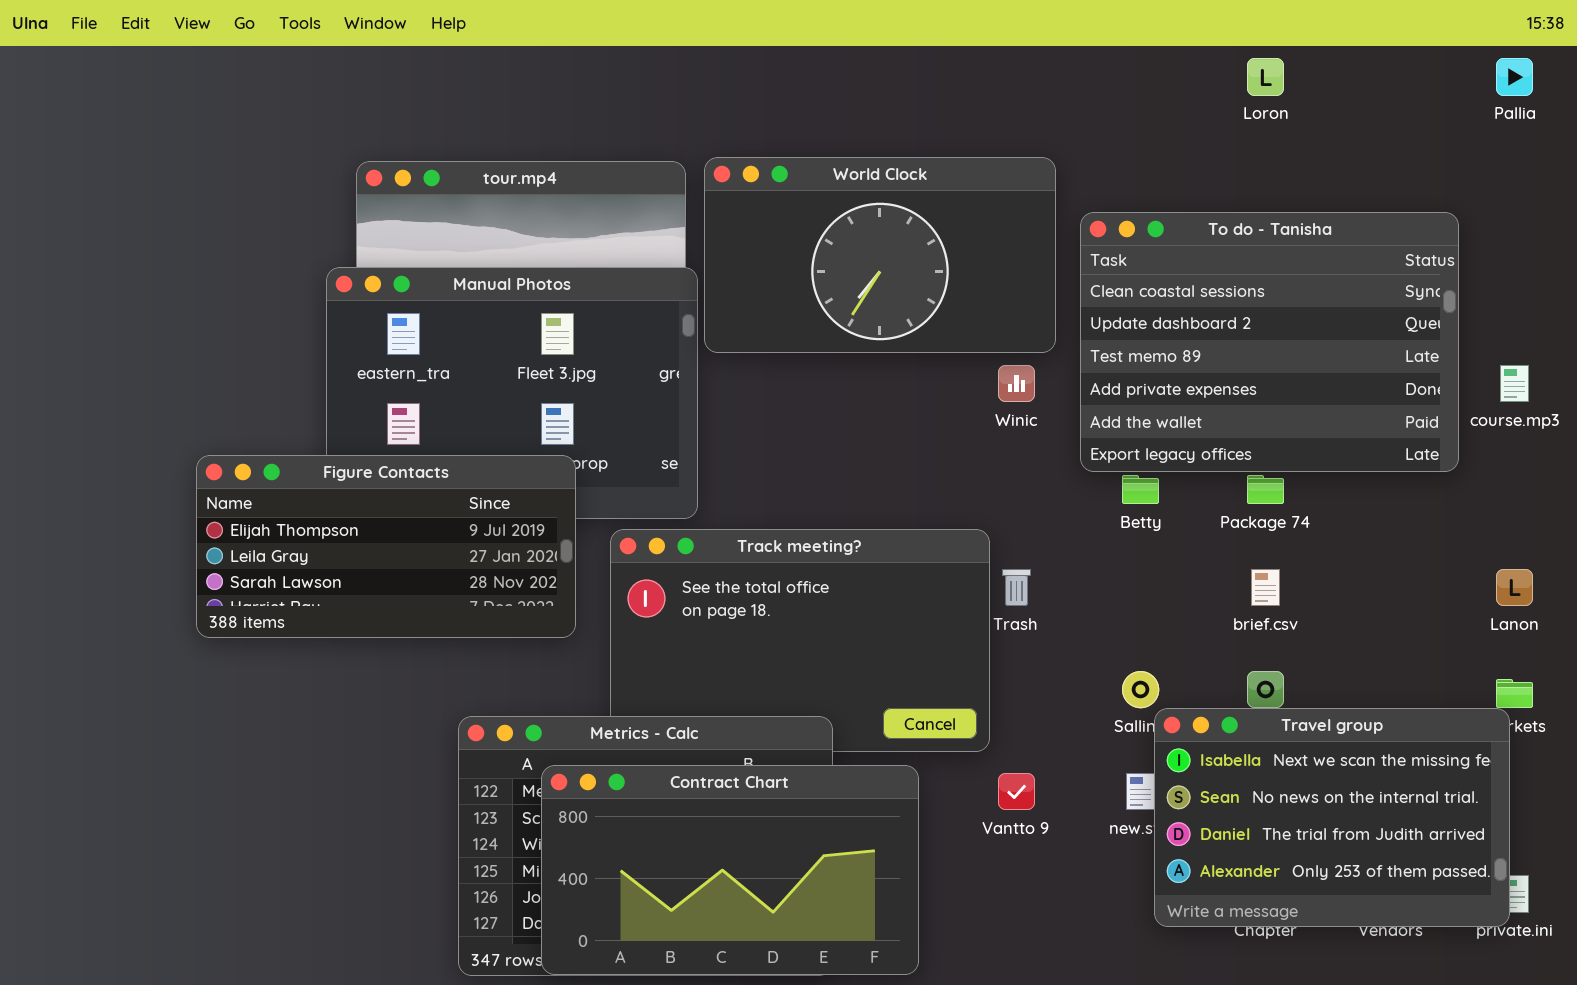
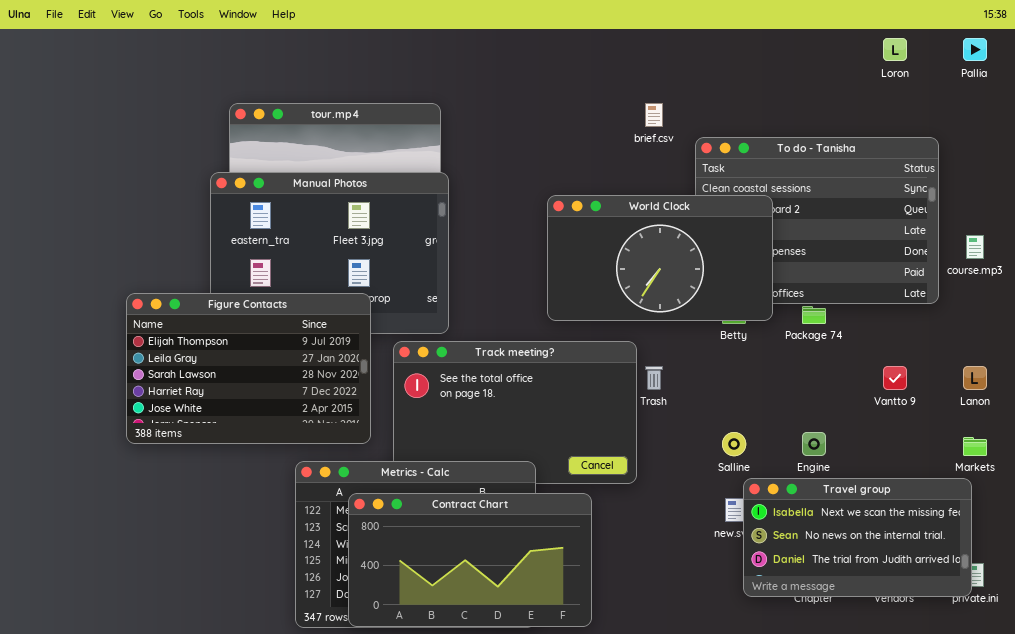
Loron: [1247,58,1284,96] -> [883,38,907,61], moved
World Clock: [704,157,1056,353] -> [547,195,773,321], moved
Figure Contacts: [196,455,576,638] -> [126,293,371,444], resized
brief.csv: [1251,569,1280,606] -> [645,103,663,127], moved
Travel group: [1154,708,1510,927] -> [743,478,972,597], resized
Vantto 9: [998,773,1035,810] -> [883,366,907,390], moved

